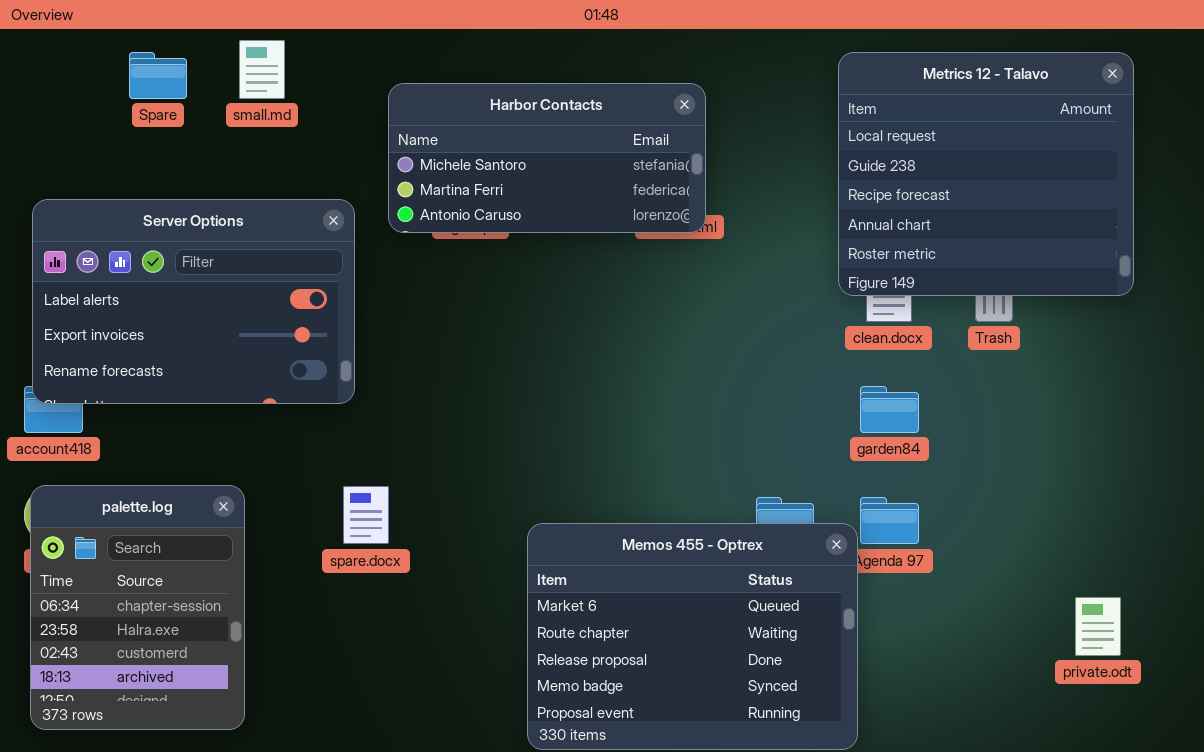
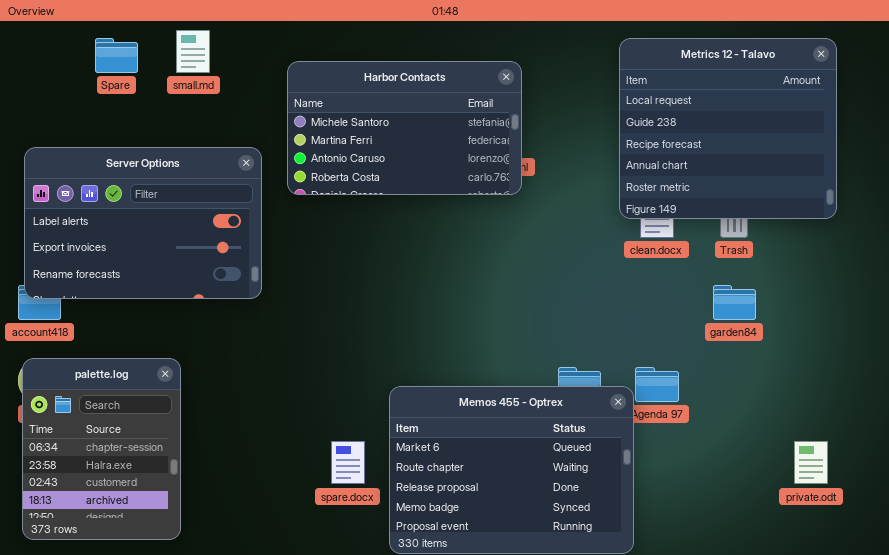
Harbor Contacts: [388,83,706,233] -> [287,61,522,195], resized
garden84: [860,386,919,433] -> [713,285,756,320], moved
spare.docx: [343,486,389,544] -> [331,441,365,484], moved

